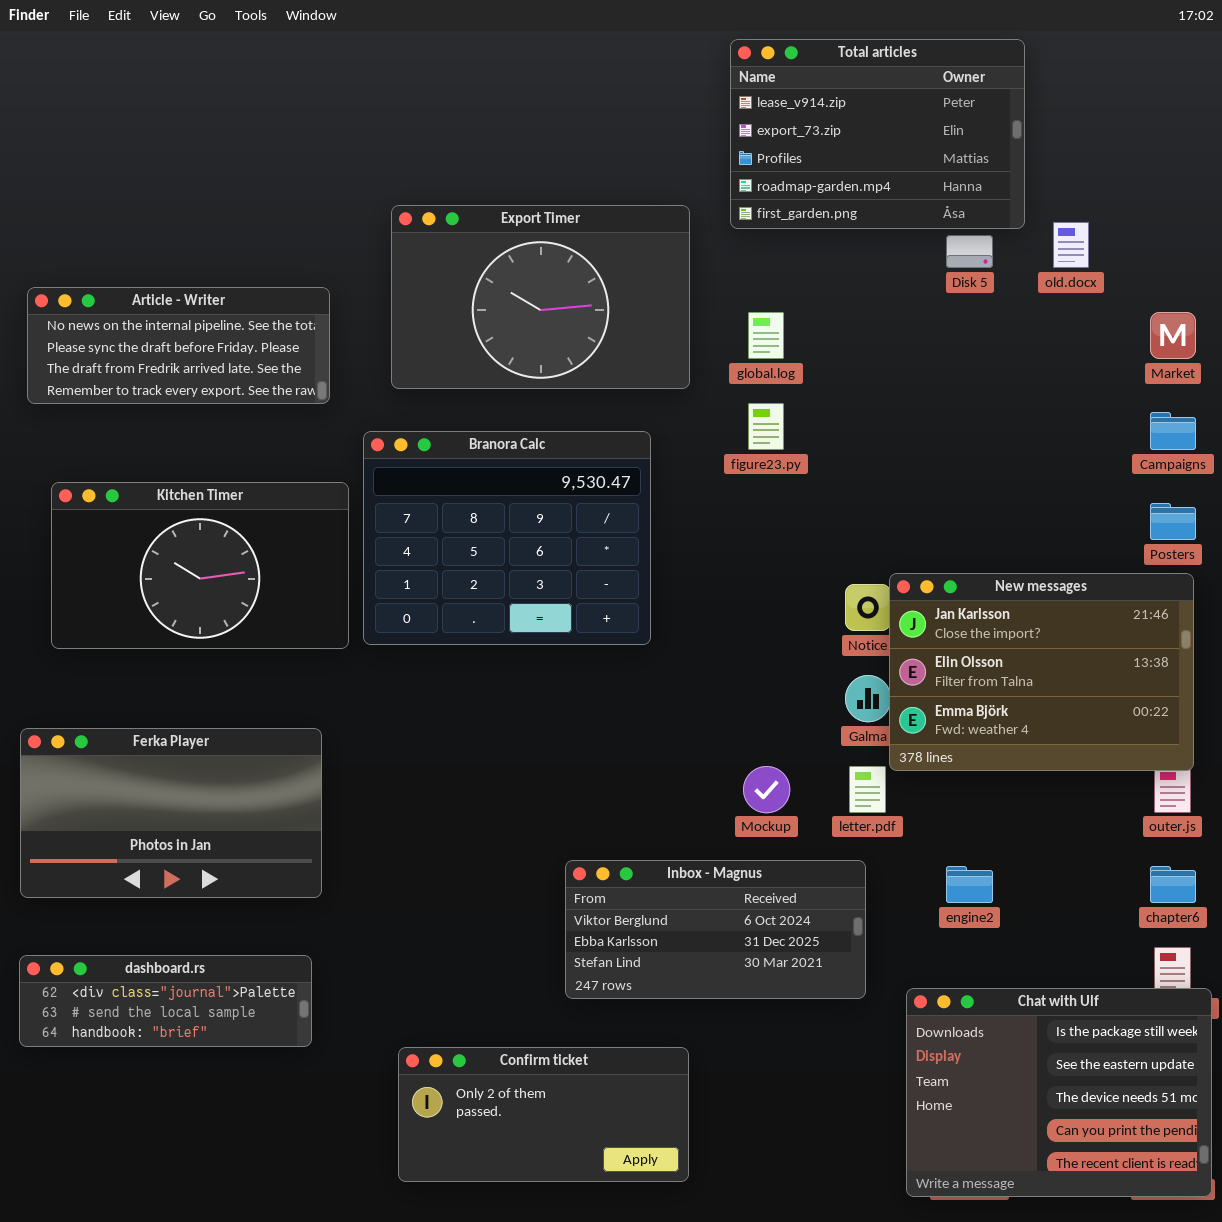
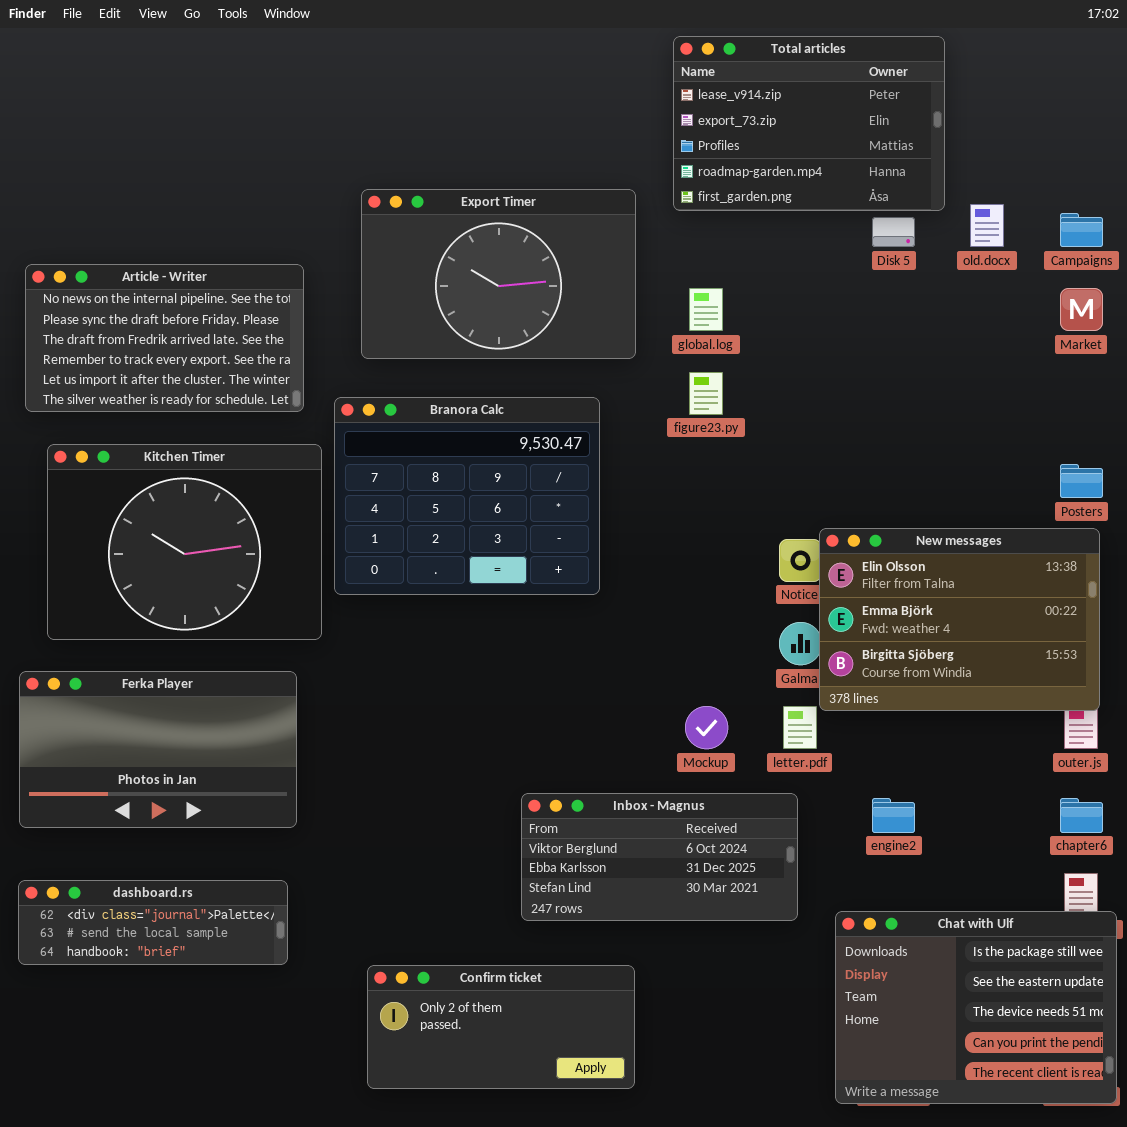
Article - Writer: [27,287,330,404] -> [25,264,304,412], resized
Campaigns: [1150,412,1196,450] -> [1060,213,1103,247], moved
Kitchen Timer: [51,482,349,649] -> [47,444,322,640], resized
New messages: [889,573,1194,771] -> [819,528,1100,711], scrolled down 1 row

